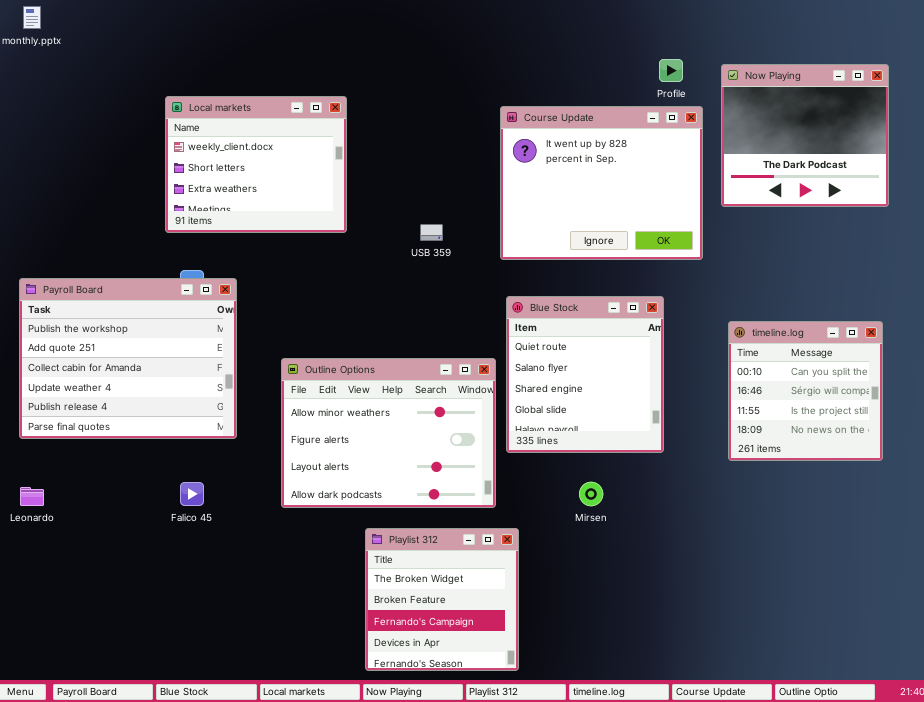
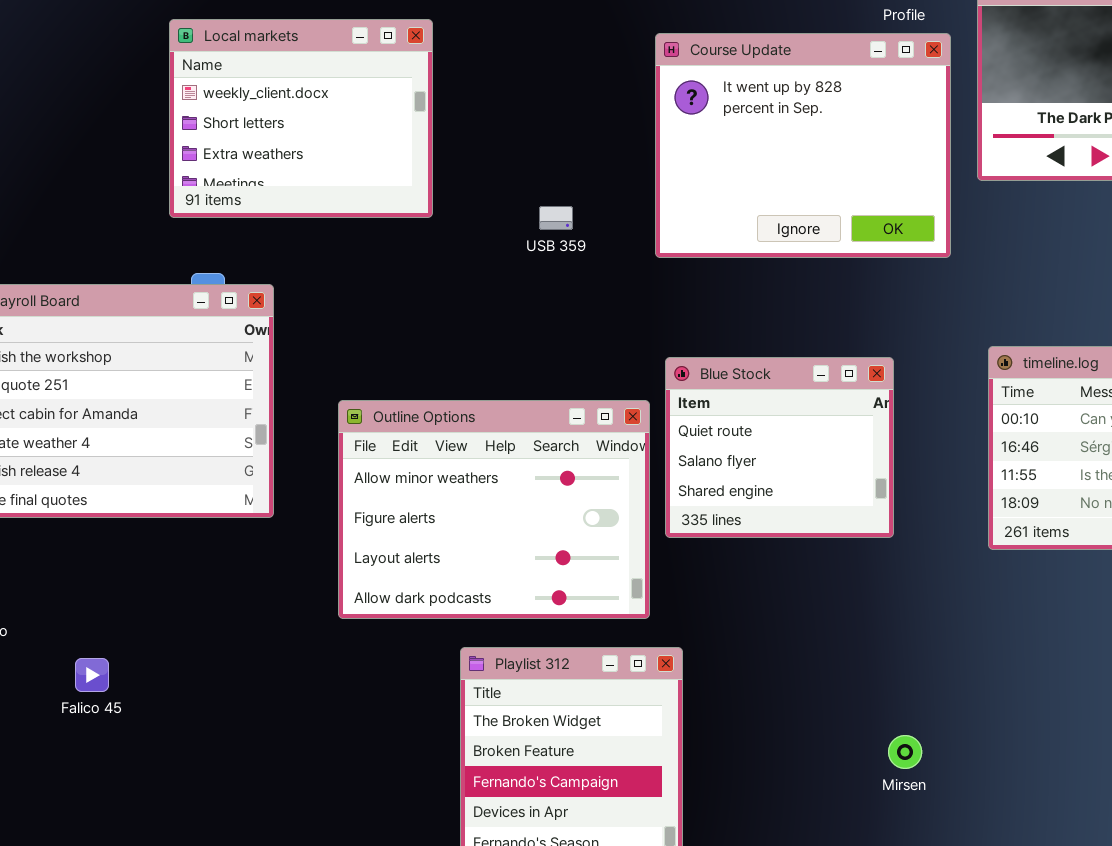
Blue Stock: [506,296,664,453] -> [665,357,894,538], resized
Falico 45: [180,482,204,506] -> [75,658,109,692], moved
Mirsen: [579,482,603,506] -> [888,735,922,769], moved

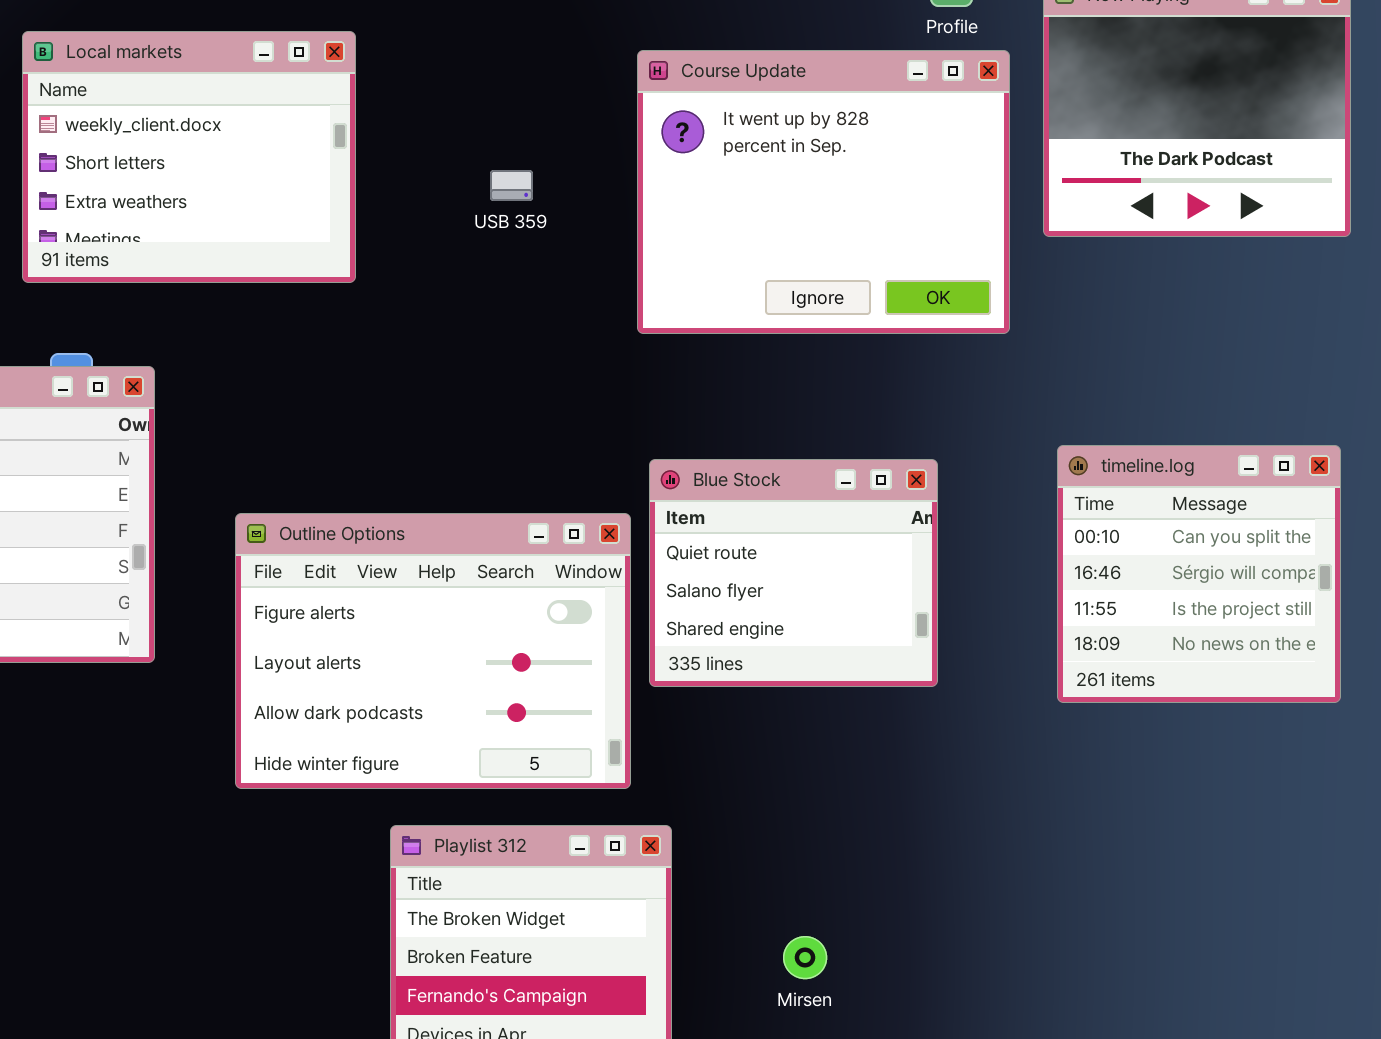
USB 359: [539,206,573,230] -> [490,170,533,201], moved
Outline Options: [338,400,650,619] -> [235,513,631,789], scrolled down 1 row
Mirsen: [888,735,922,769] -> [783,936,827,979], moved

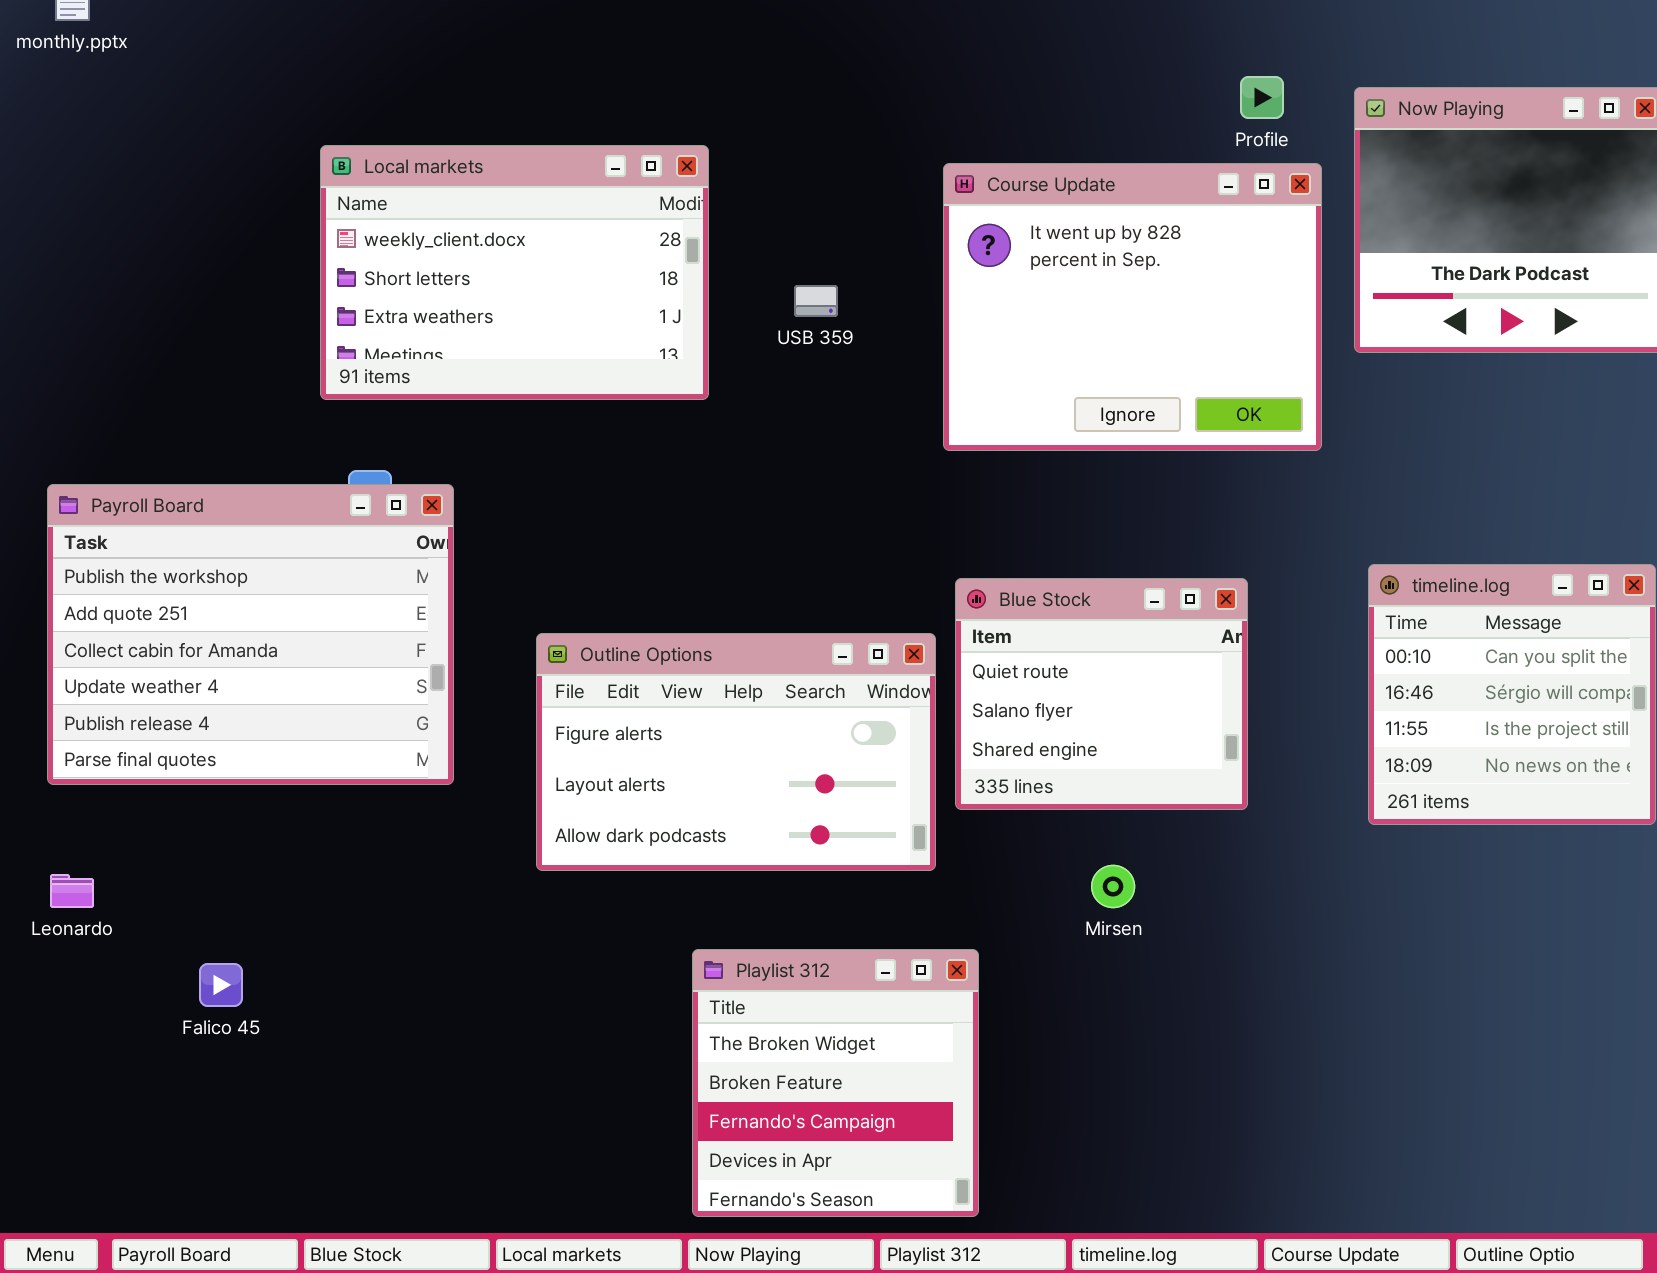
Local markets: [22,31,356,283] -> [320,145,709,400], resized
Outline Options: [235,513,631,789] -> [536,633,936,871], resized
Mirsen: [783,936,827,979] -> [1091,865,1135,908], moved

